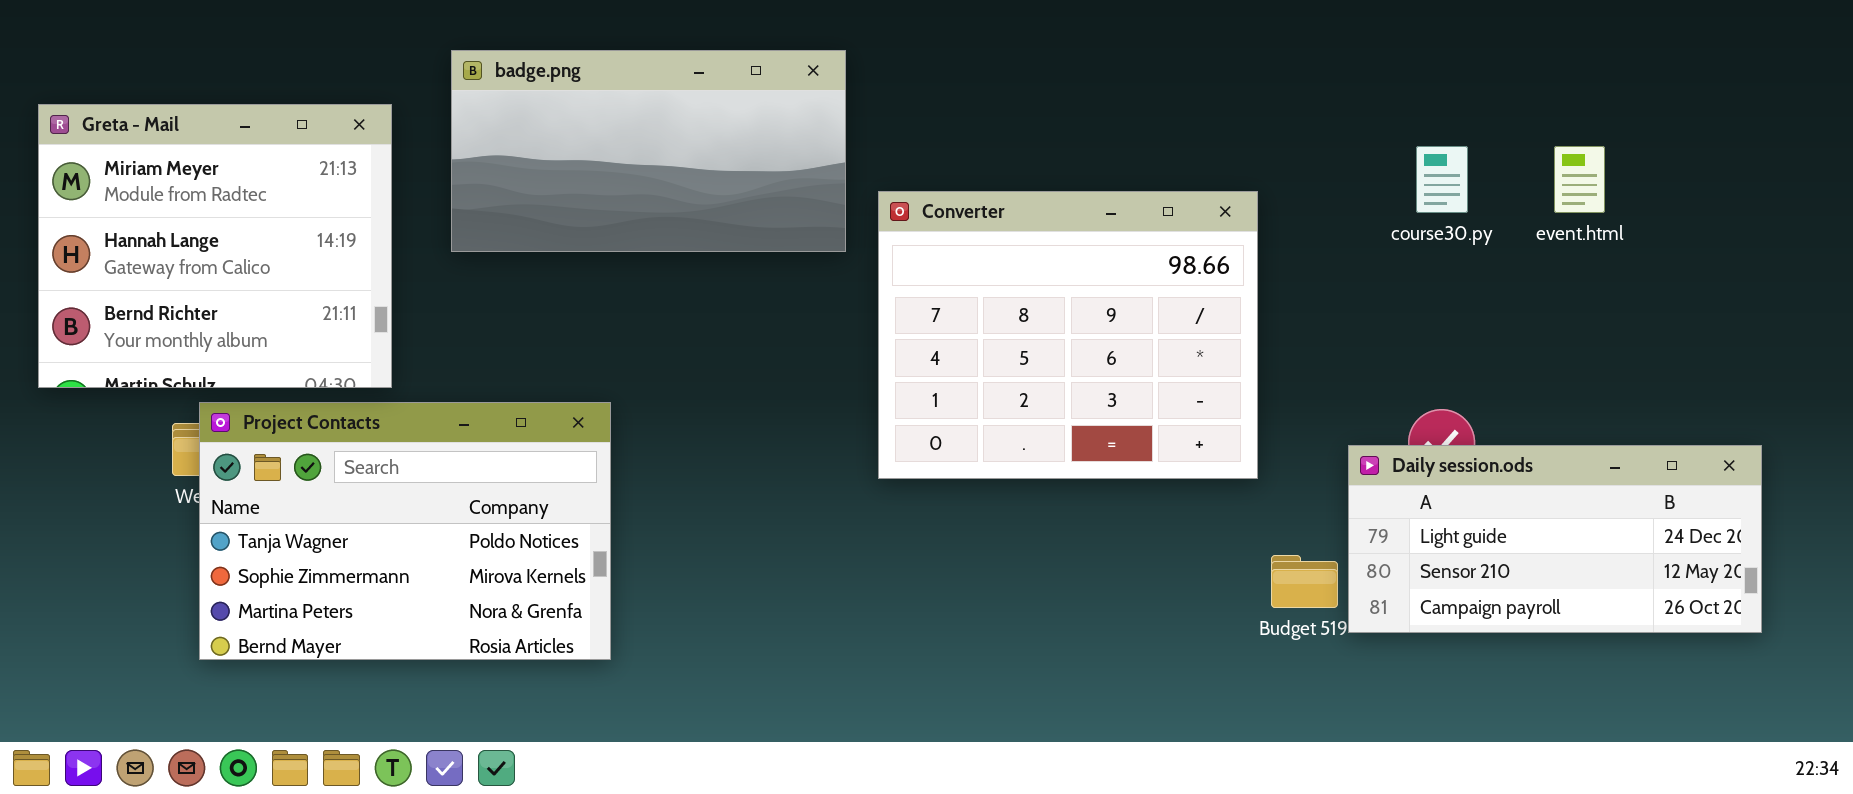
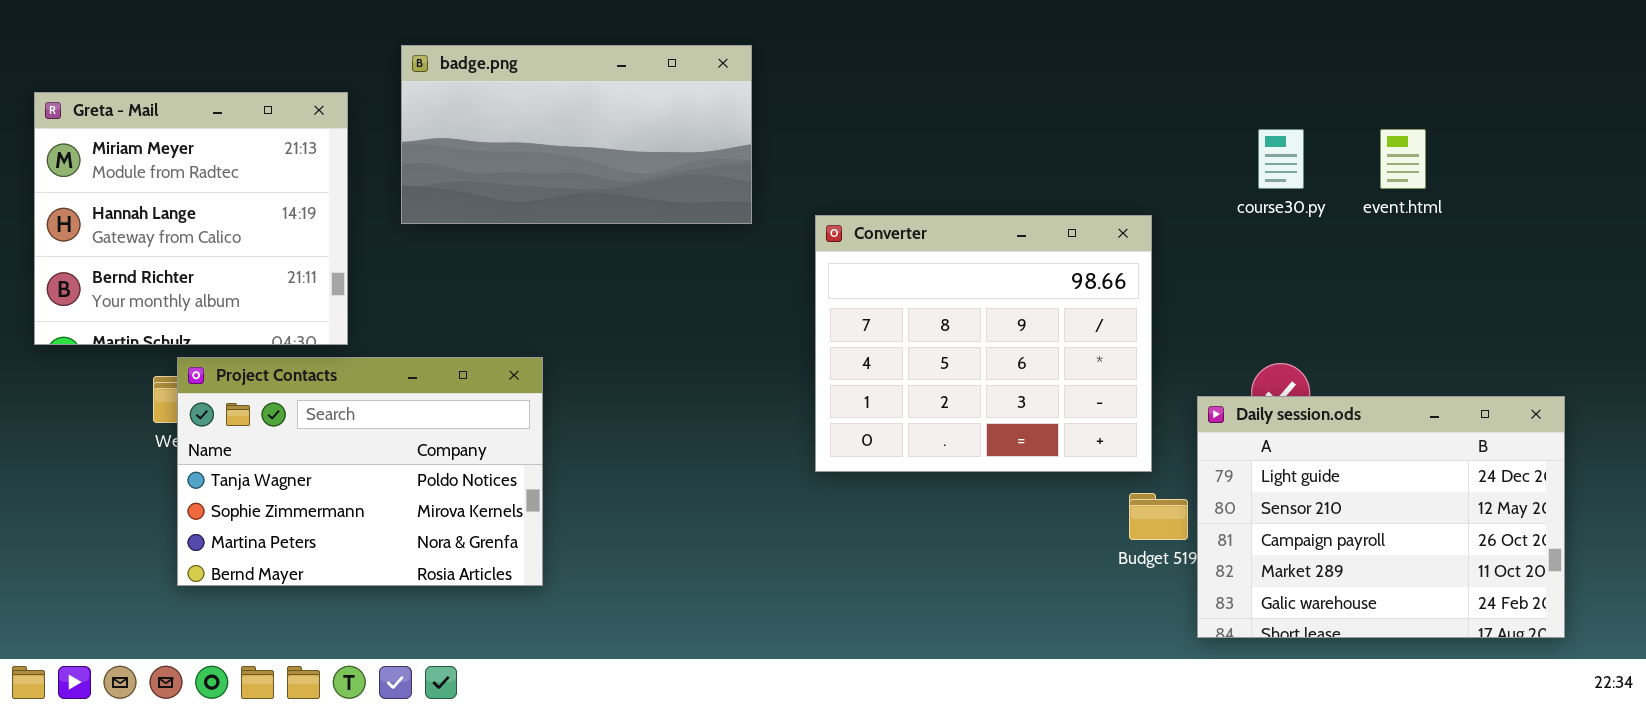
Converter: [878,191,1258,479] -> [815,215,1152,472], moved
Daily session.ods: [1348,445,1762,633] -> [1197,396,1565,638], resized

